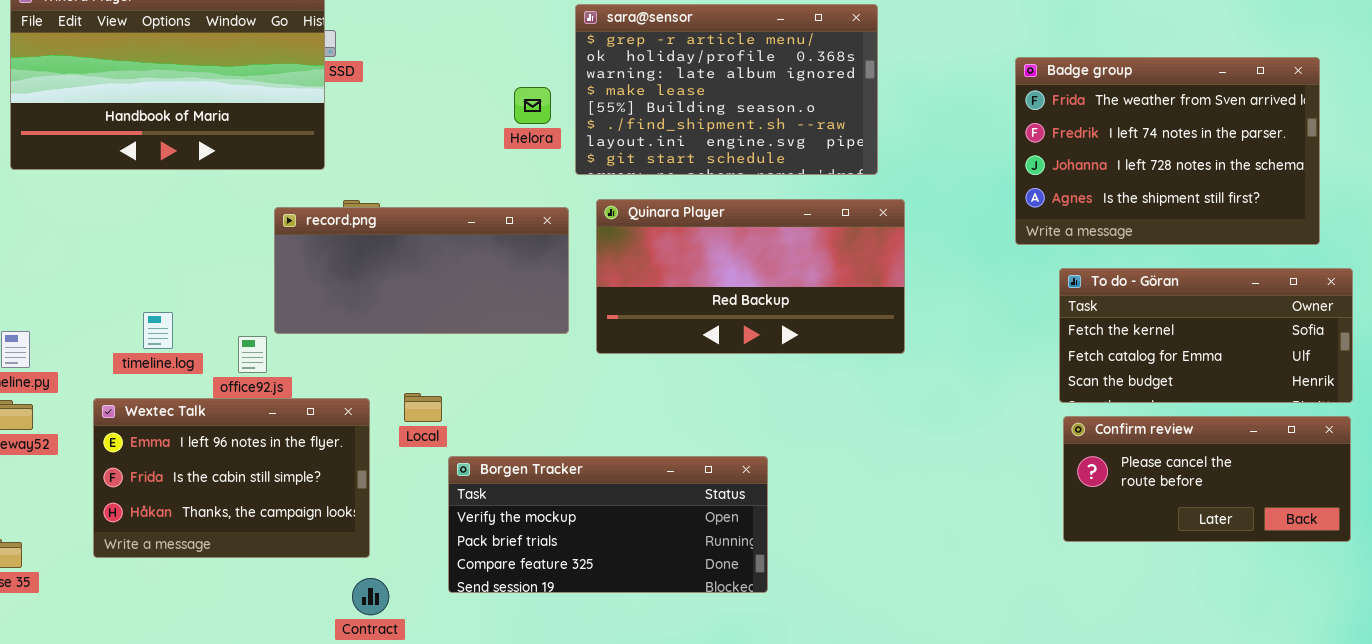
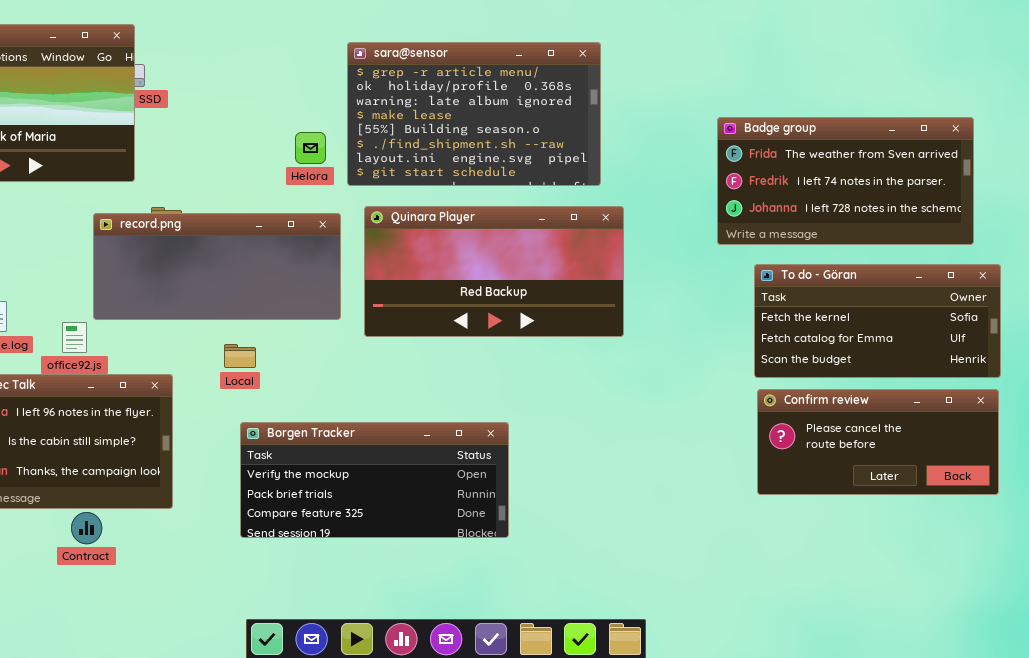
Badge group: [1015,57,1320,245] -> [717,117,974,245], resized
Helora: [514,87,551,124] -> [295,132,326,164], moved
Local: [404,393,442,422] -> [224,344,256,368], moved
Contract: [352,578,389,615] -> [71,512,102,544], moved

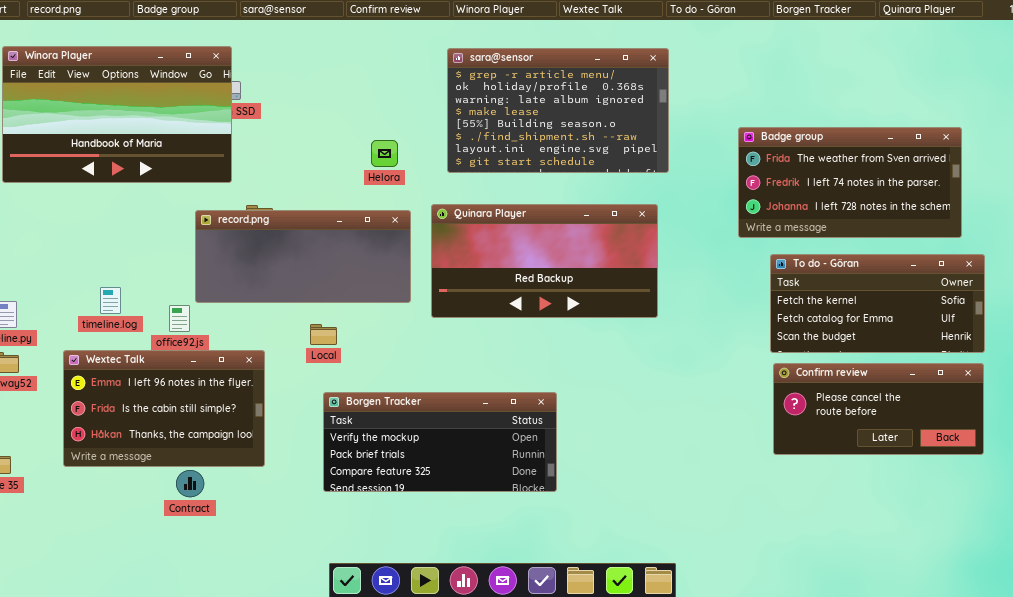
sara@sensor: [347,42,601,186] -> [447,48,669,173], moved

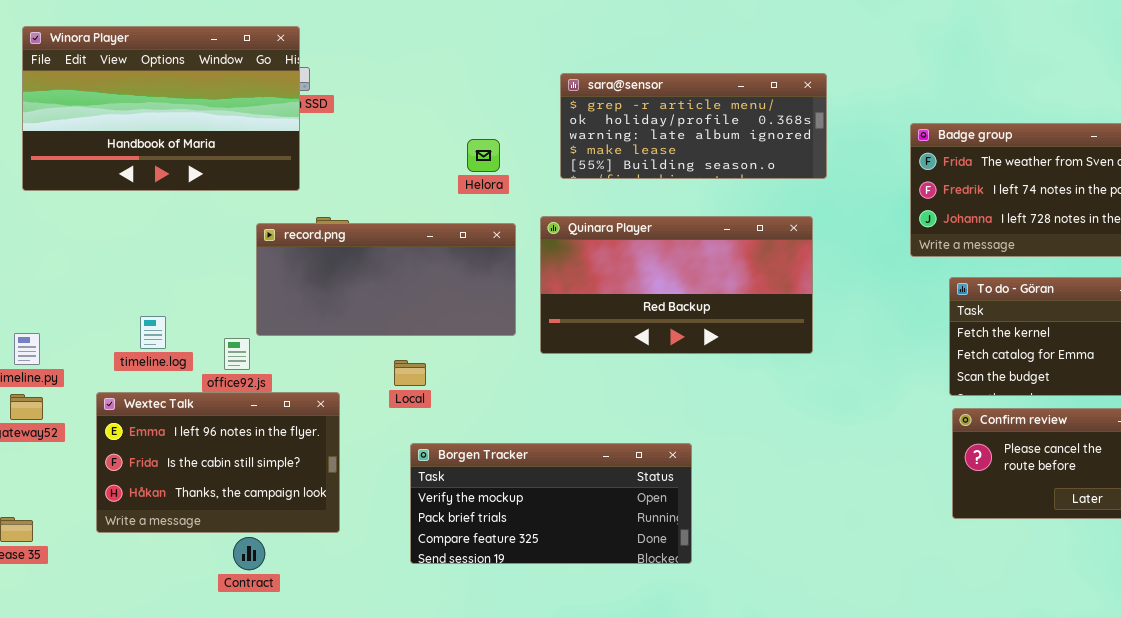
sara@sensor: [447,48,669,173] -> [560,73,827,179], resized

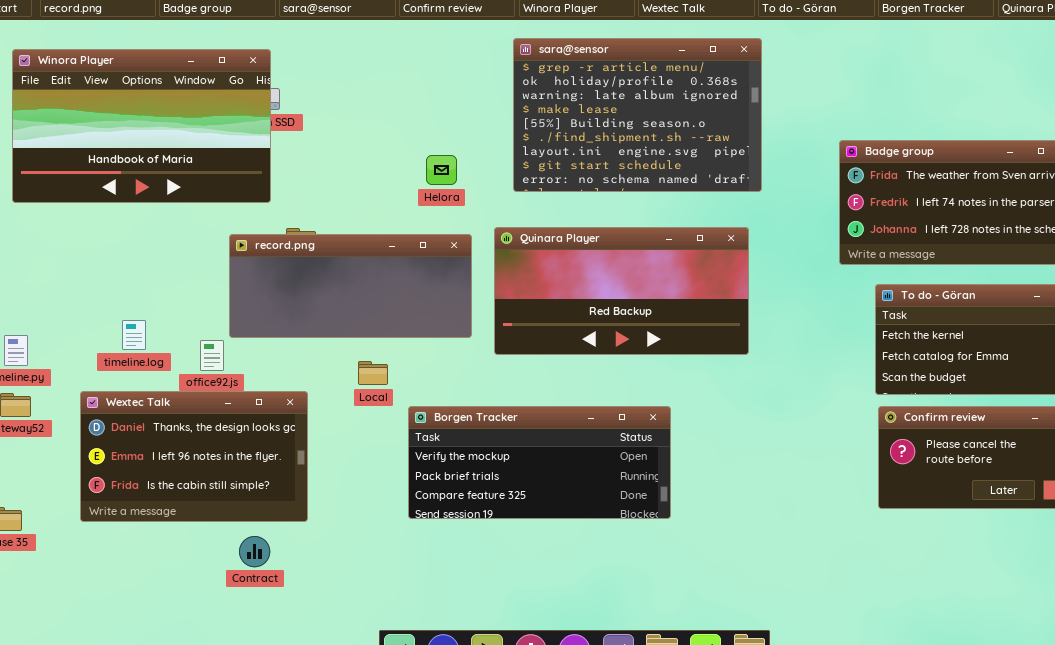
sara@sensor: [560,73,827,179] -> [513,38,762,192], resized
Wextec Talk: [96,392,340,533] -> [80,391,308,522], scrolled up 1 row
Borgen Tracker: [410,443,692,564] -> [408,406,671,519], moved
Contract: [233,537,265,570] -> [239,536,270,567], moved

